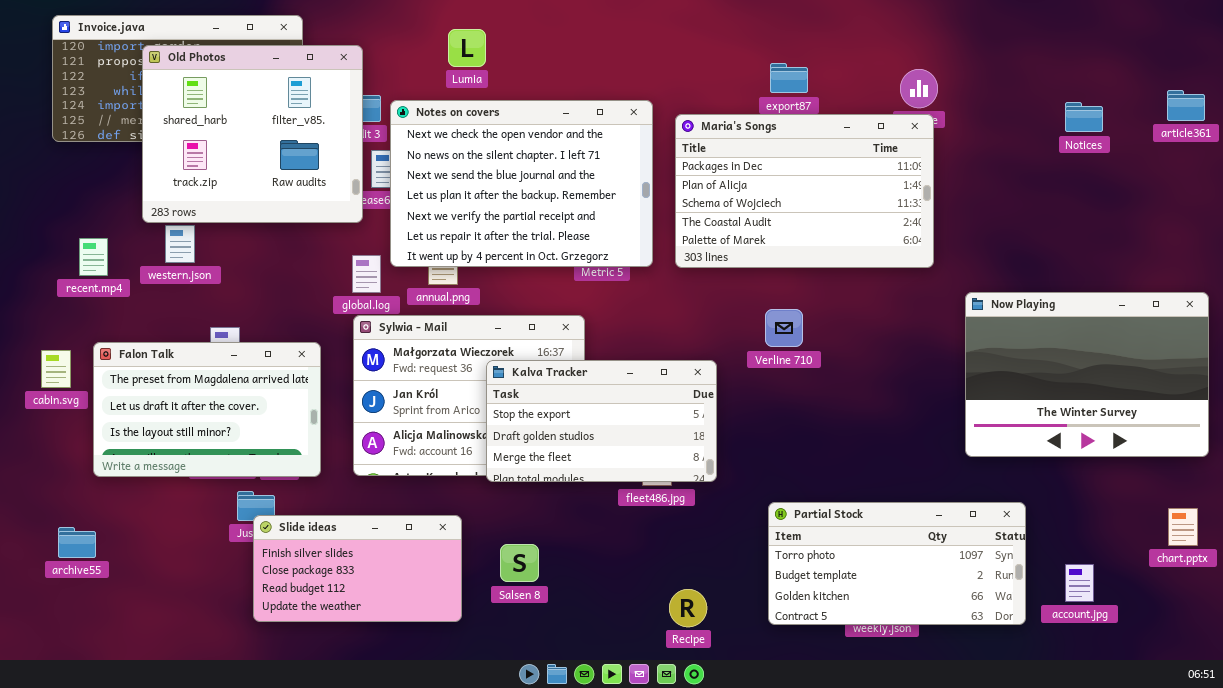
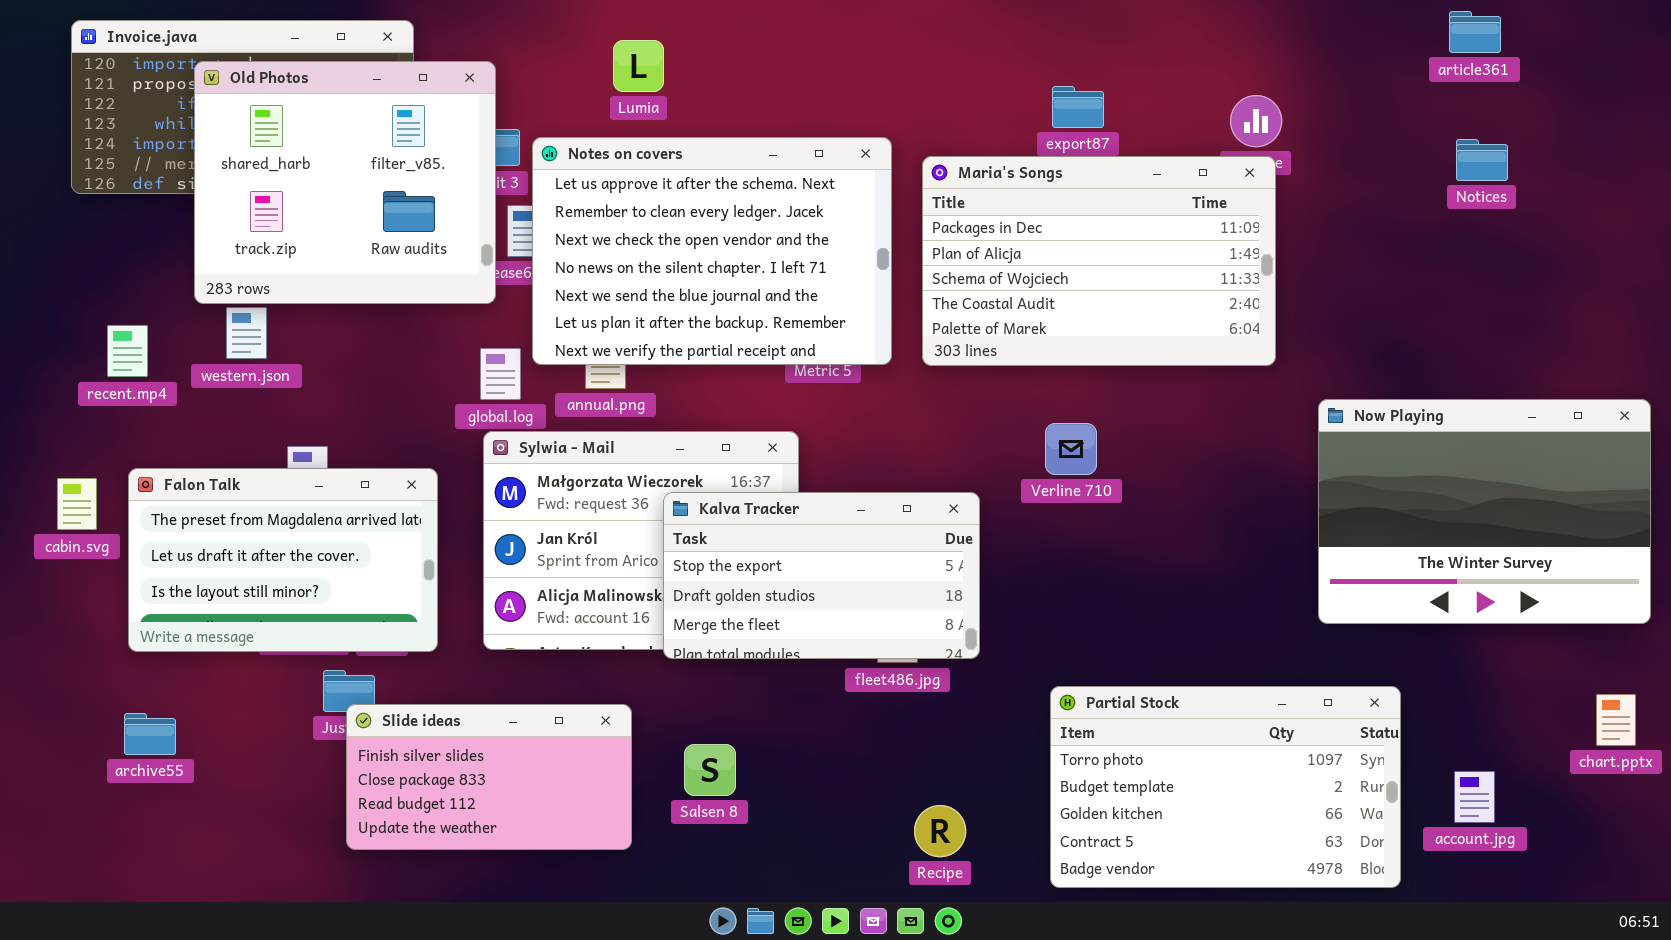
article361: [1167,90,1205,121] -> [1449,11,1501,53], moved
Notes on covers: [390,100,653,267] -> [532,137,892,365], scrolled up 2 rows
Partial Stock: [768,502,1026,625] -> [1050,686,1401,888], resized
archive55: [58,527,96,558] -> [124,713,176,755], moved

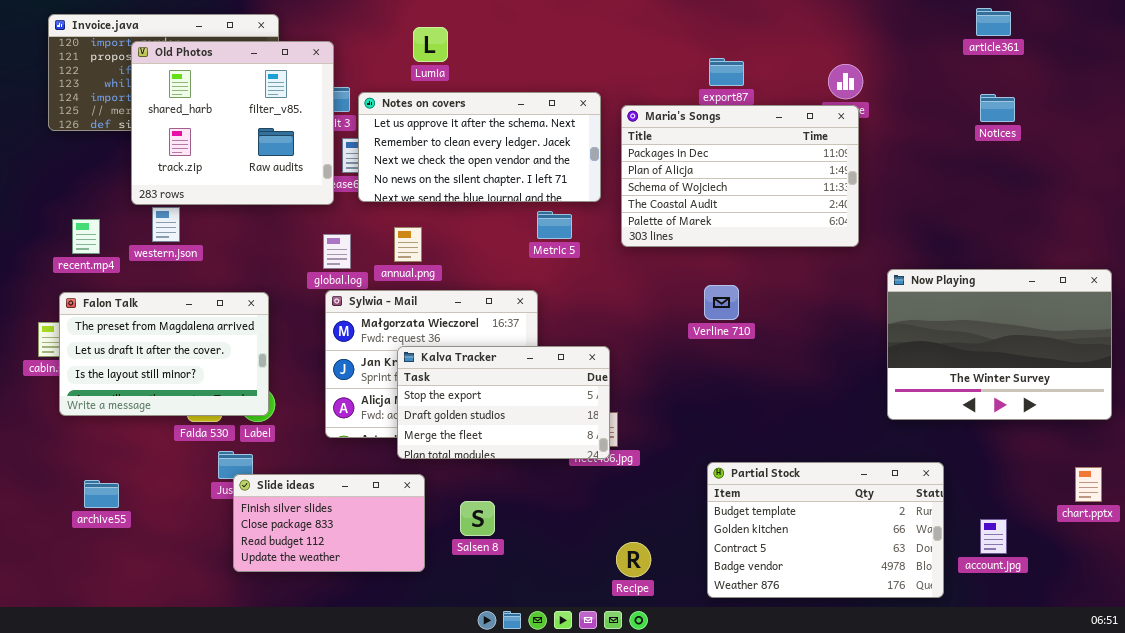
Notes on covers: [532,137,892,365] -> [358,92,601,202], resized
Falon Talk: [128,468,438,652] -> [59,292,269,416], moved
Kalva Tracker: [663,492,980,659] -> [397,346,610,459], moved
Partial Stock: [1050,686,1401,888] -> [707,462,944,598], scrolled down 1 row

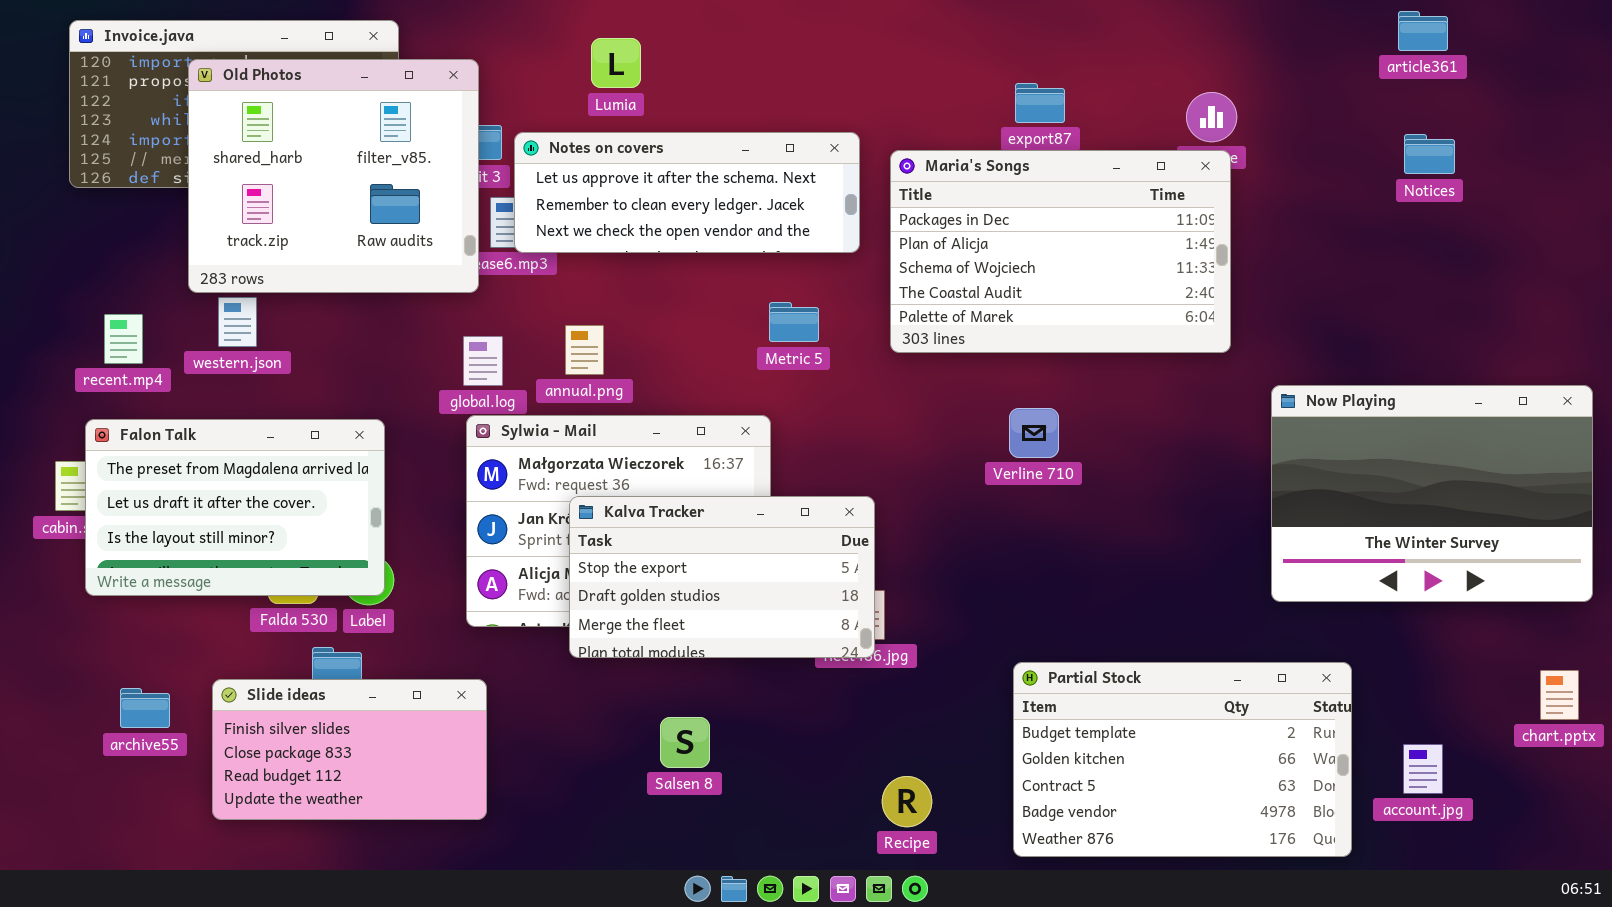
Notes on covers: [358,92,601,202] -> [514,132,860,253], resized
Slide ideas: [233,474,425,572] -> [212,679,487,820], moved

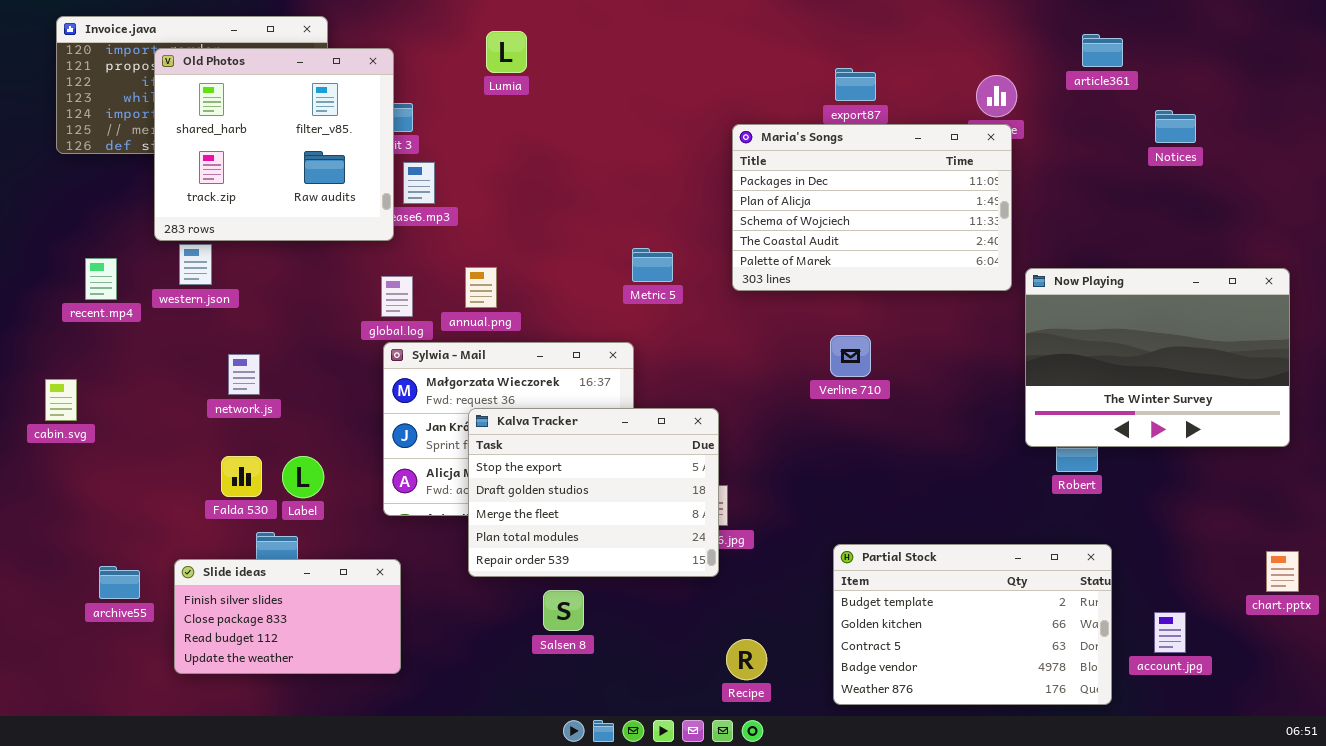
article361: [1398,11,1448,51] -> [1082,34,1123,67], moved
Notes on covers: [514,132,860,253] -> none, closed
Now Playing: [1271,385,1593,602] -> [1025,268,1290,447], moved
Falon Talk: [85,419,385,596] -> none, closed
Kalva Tracker: [569,496,875,658] -> [468,408,719,577], resized

